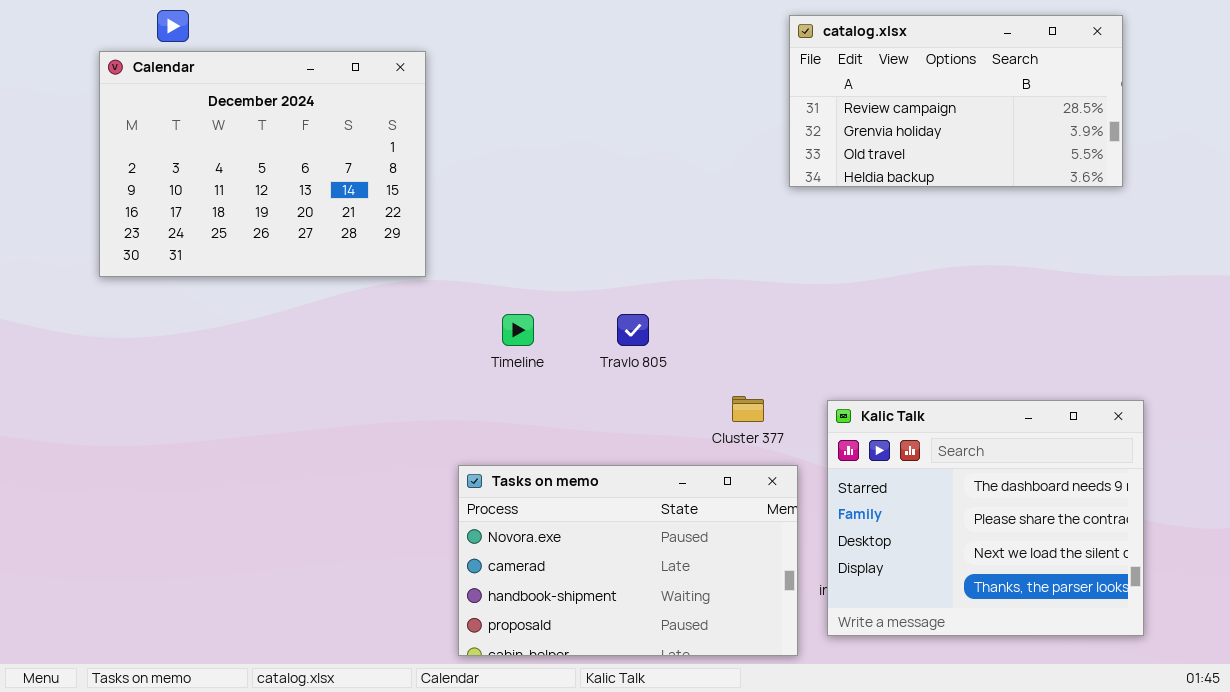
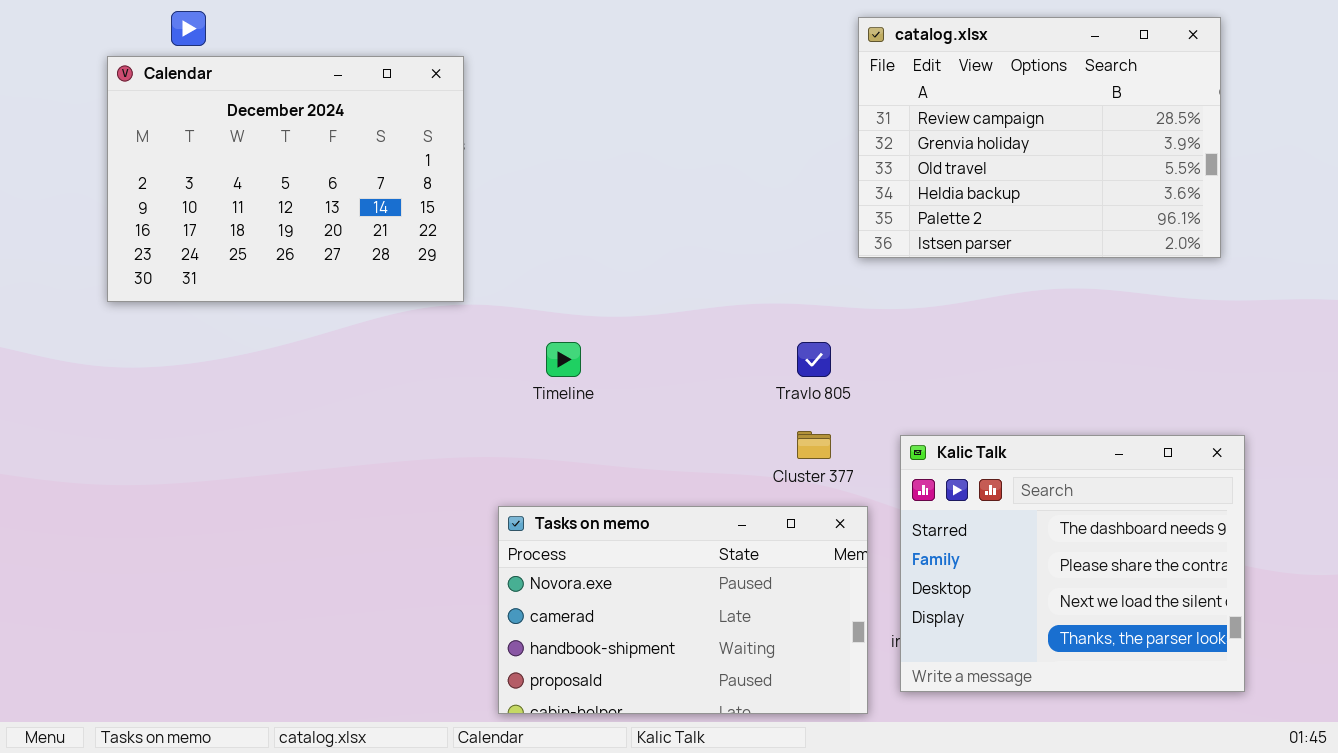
catalog.xlsx: [789,15,1123,187] -> [858,17,1221,258], resized
Travlo 805: [617,314,649,346] -> [797,342,831,377], moved

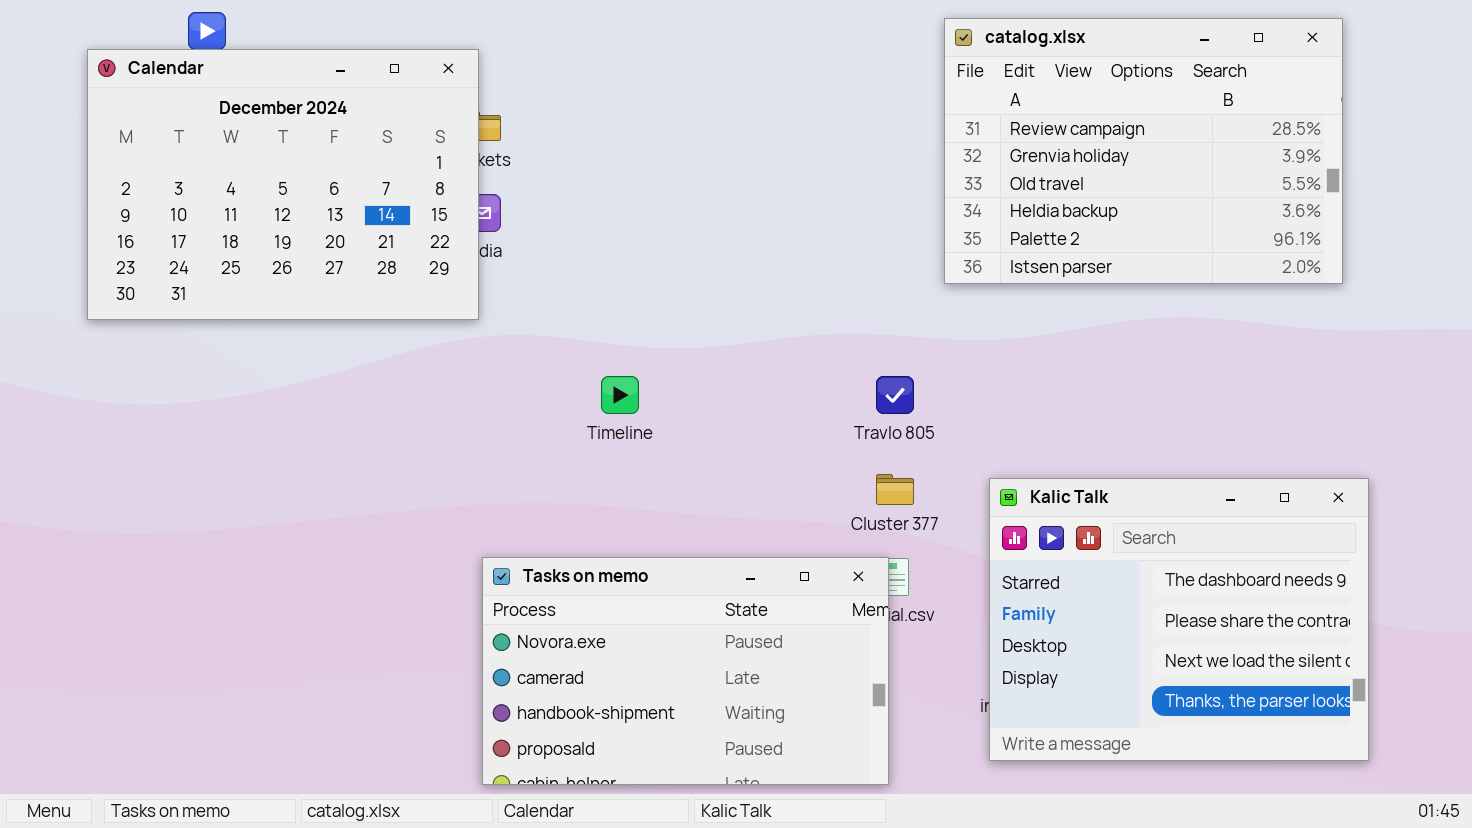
Calendar: [107,56,464,302] -> [87,49,479,320], moved
Tasks on memo: [498,506,868,714] -> [482,557,889,785], moved

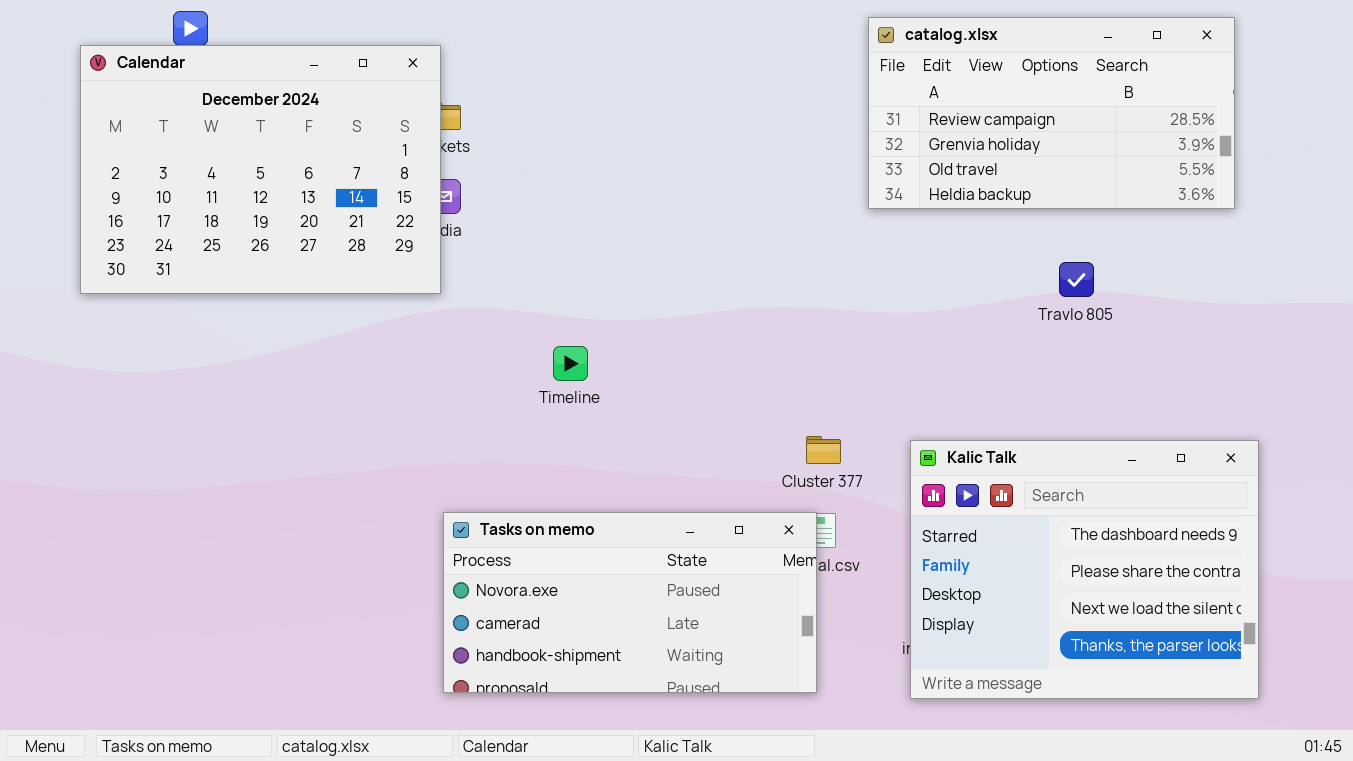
catalog.xlsx: [944,18,1343,284] -> [868,17,1235,209], resized
Travlo 805: [876,376,914,414] -> [1059,262,1094,297], moved
Tasks on memo: [482,557,889,785] -> [443,512,817,693], resized

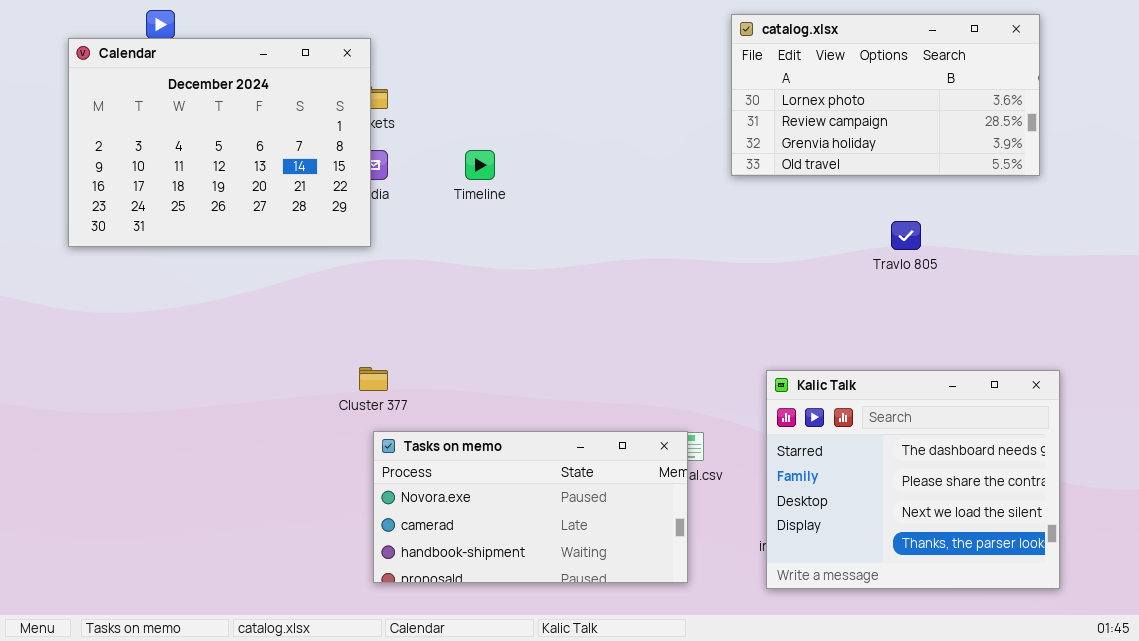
catalog.xlsx: [868,17,1235,209] -> [731,14,1040,176], scrolled up 1 row
Timeline: [553,346,588,381] -> [465,150,495,180], moved
Cluster 377: [806,436,841,464] -> [359,367,388,391], moved

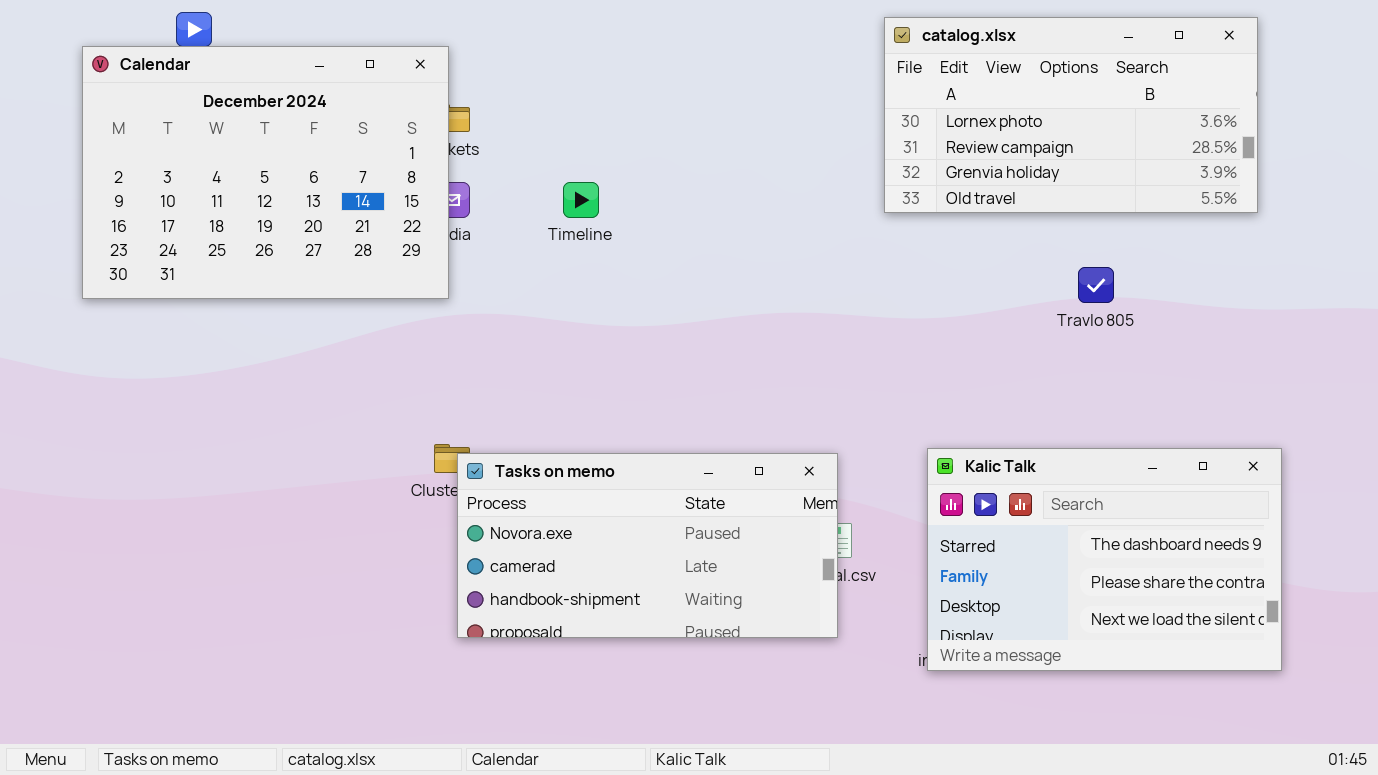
Kalic Talk: [766,370,1060,589] -> [927,448,1282,671], resized
Tasks on memo: [373,431,688,583] -> [457,453,838,638], moved

